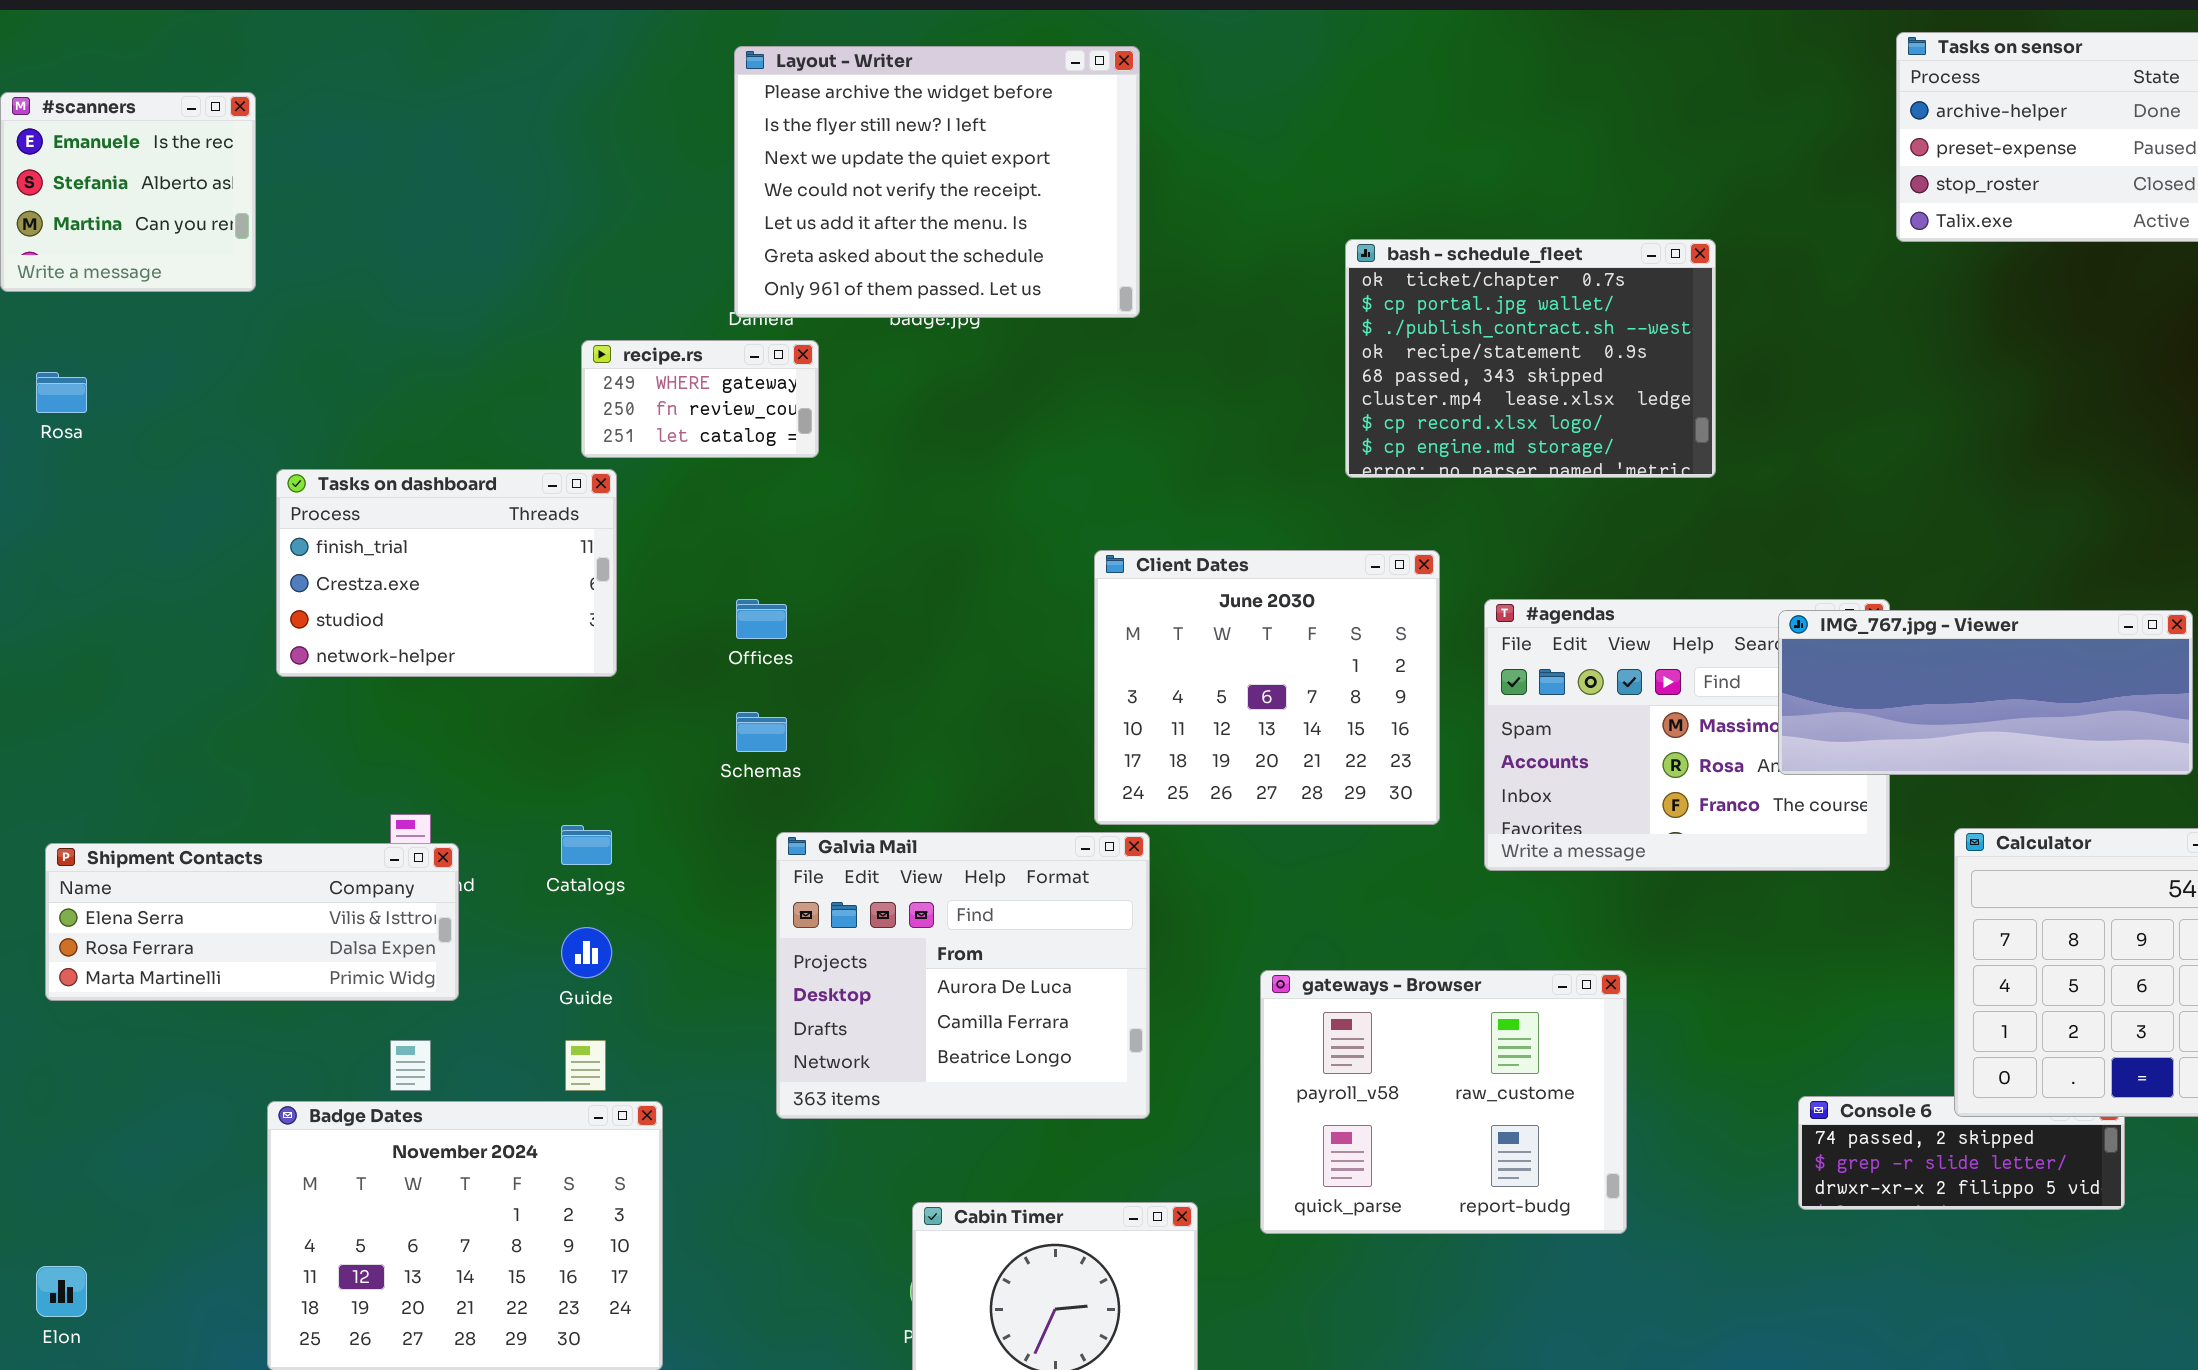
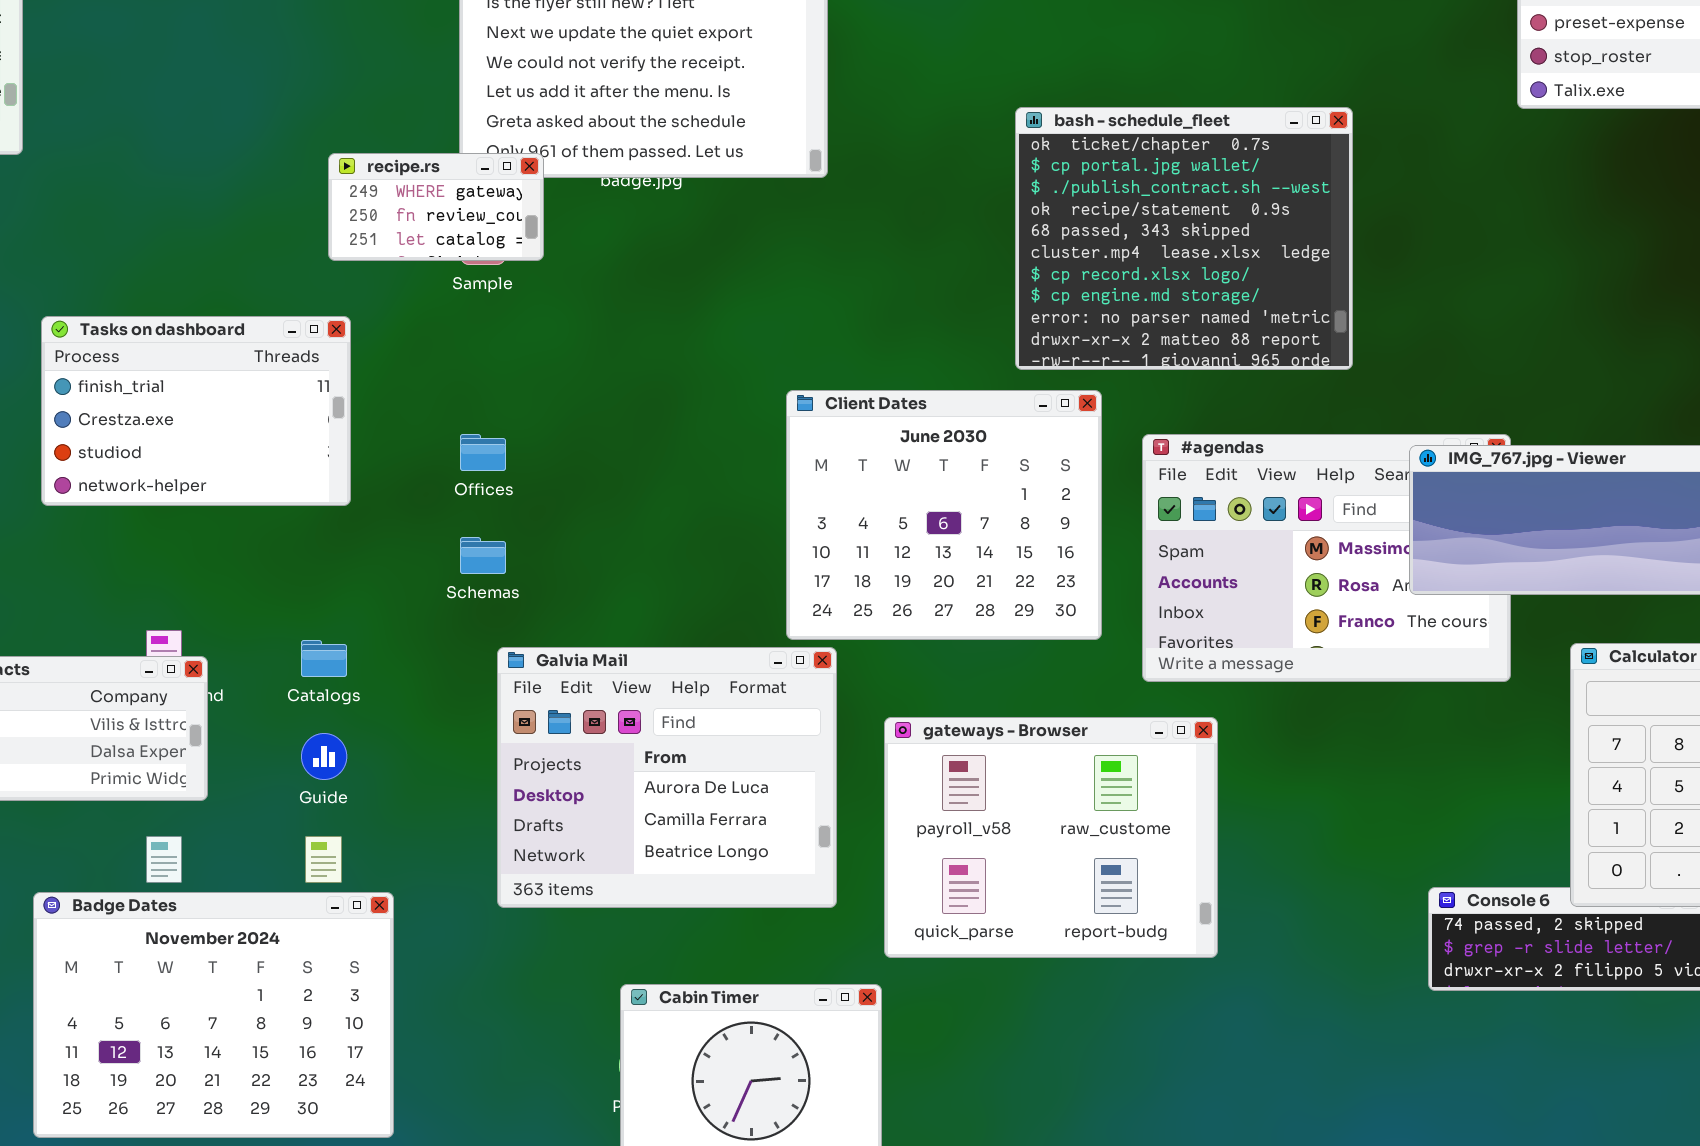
bash - schedule_fleet: [1345,239,1716,478] -> [1015,107,1353,370], resized
recipe.rs: [581,340,819,458] -> [328,153,544,261], moved
gateways - Browser: [1260,970,1627,1234] -> [884,717,1218,958], moved

